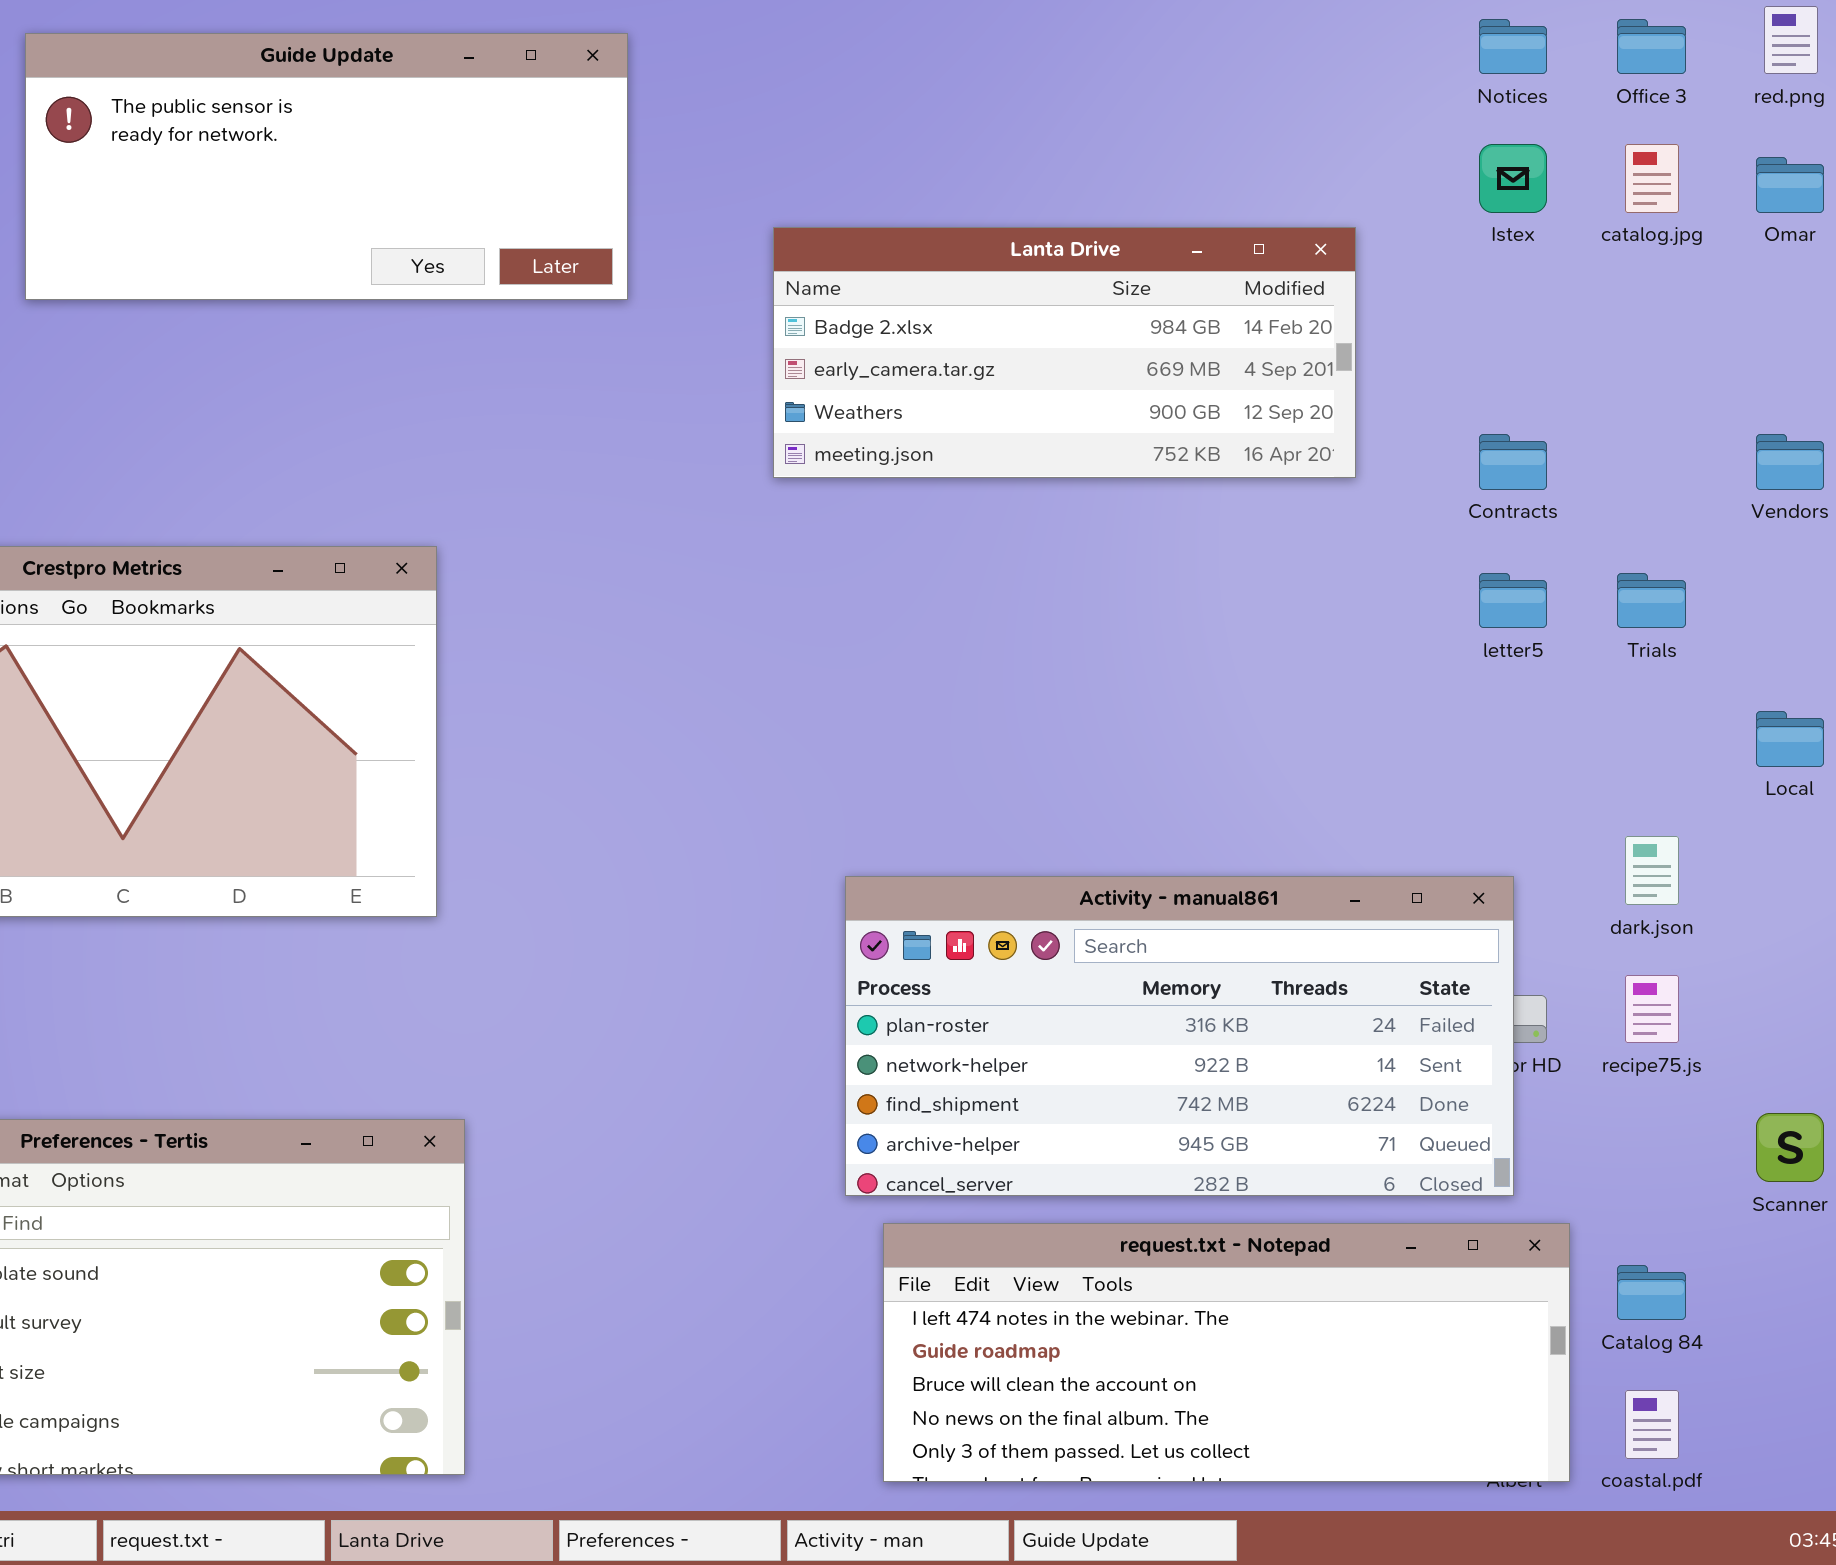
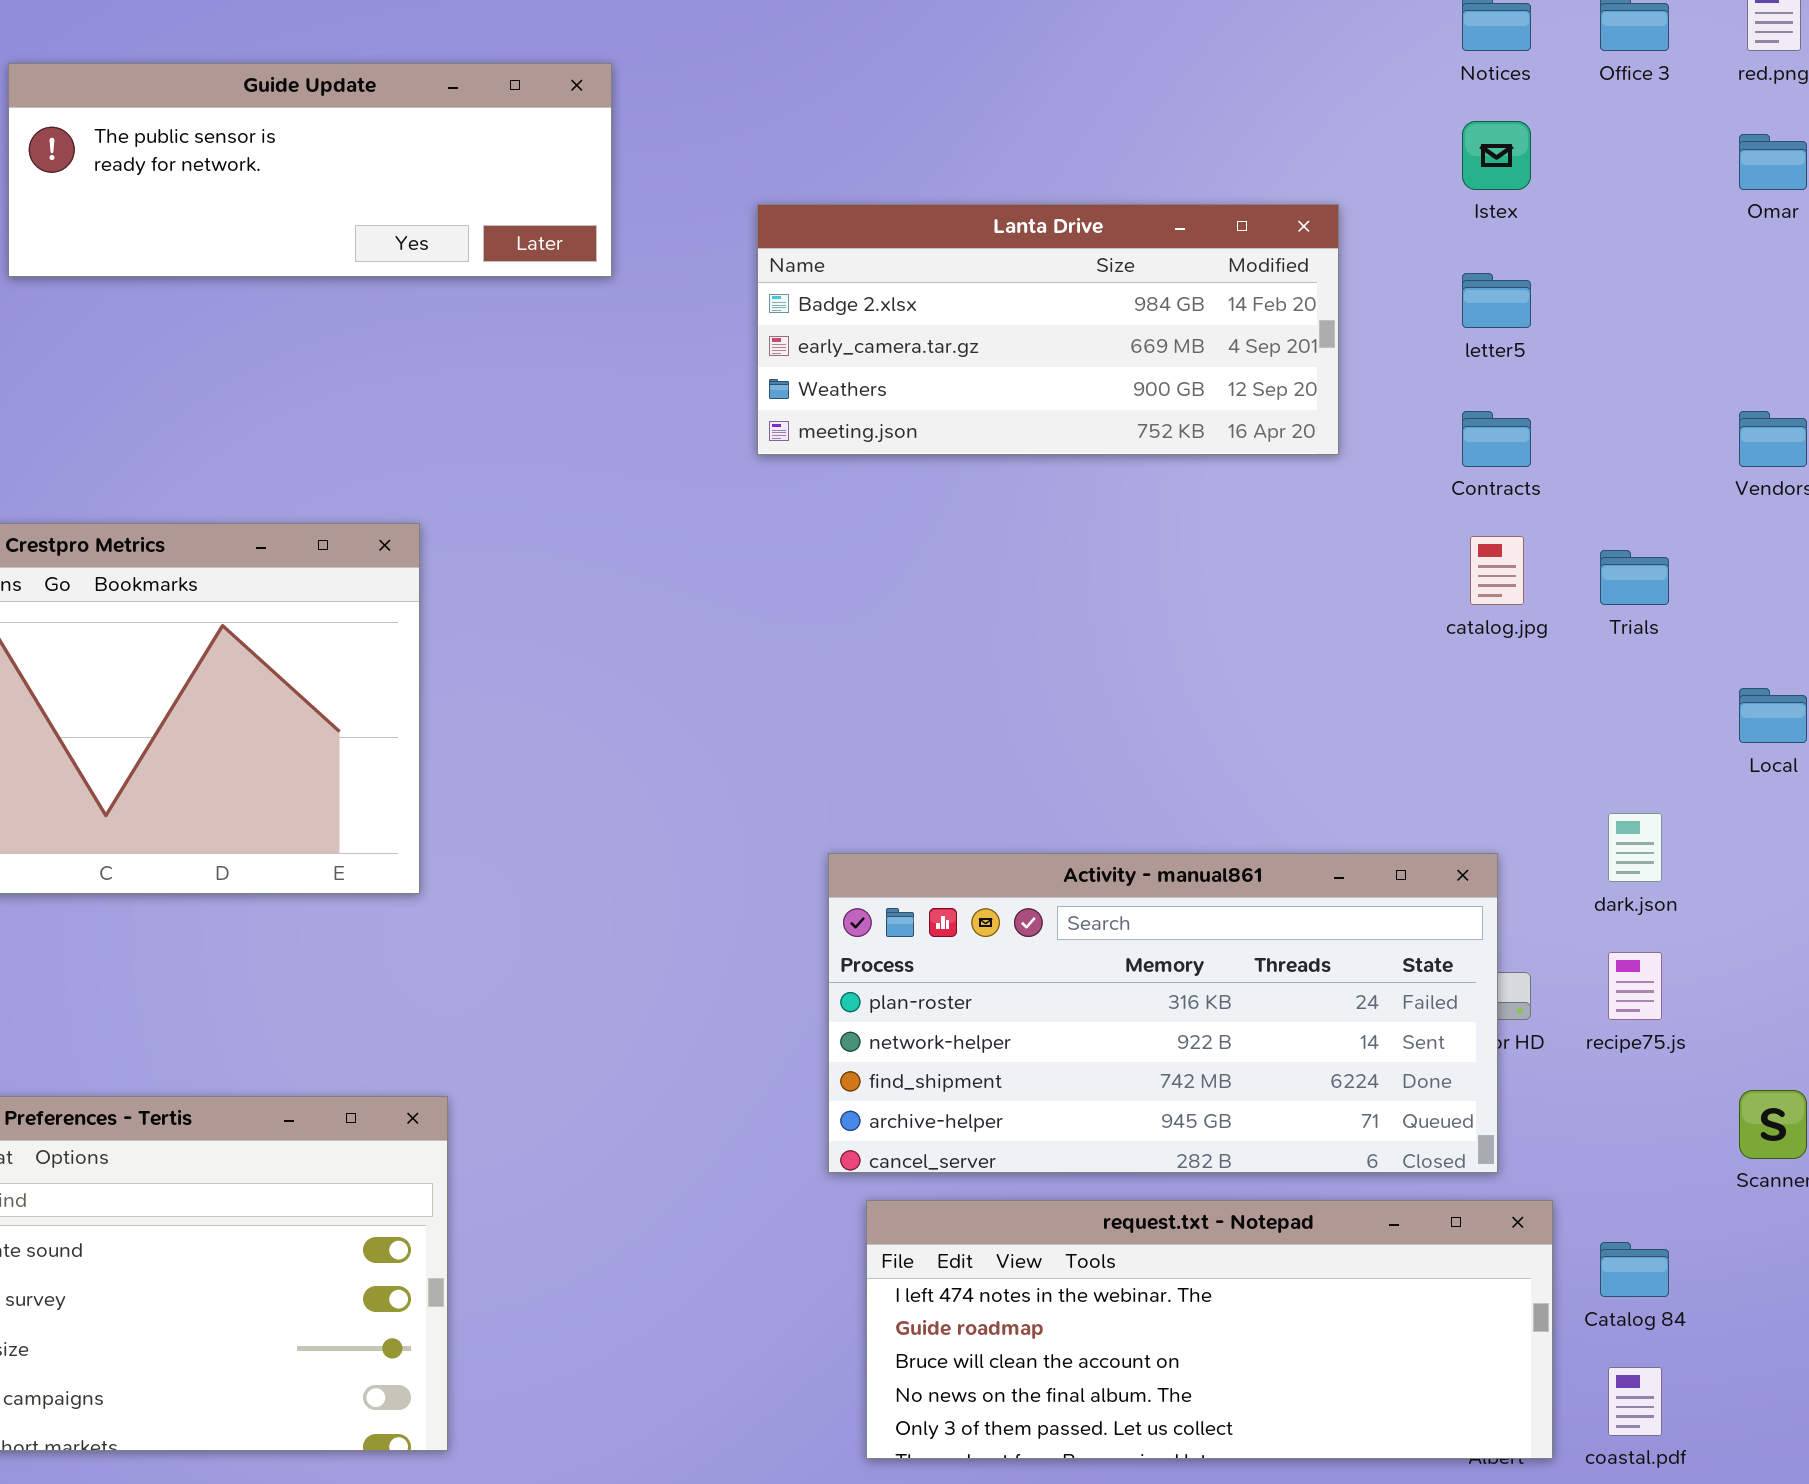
Guide Update: [25,33,628,300] -> [8,63,612,277], resized
catalog.jpg: [1625,144,1679,213] -> [1470,536,1524,605], moved
letter5: [1479,573,1547,628] -> [1462,273,1531,328], moved

